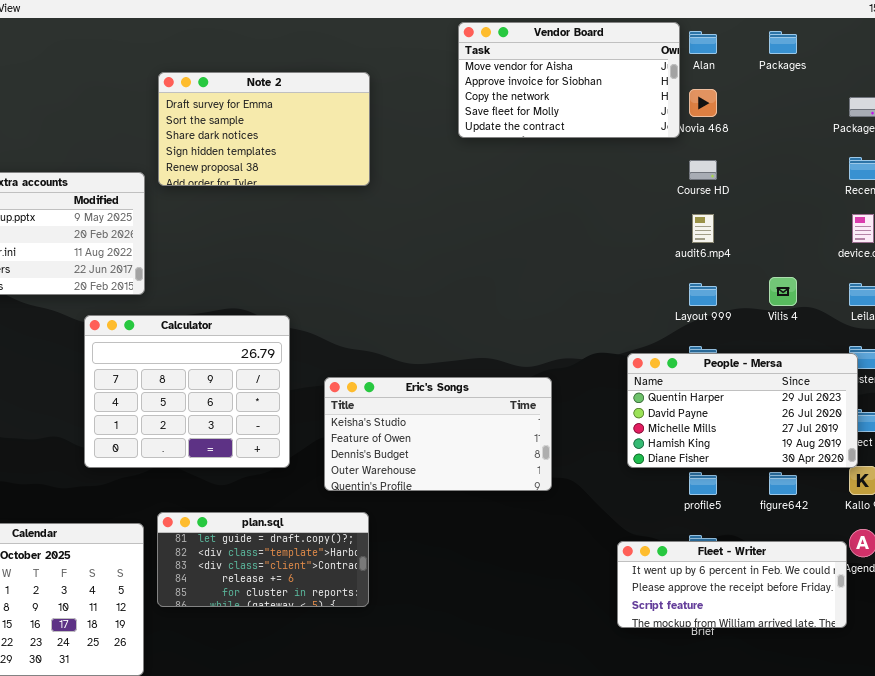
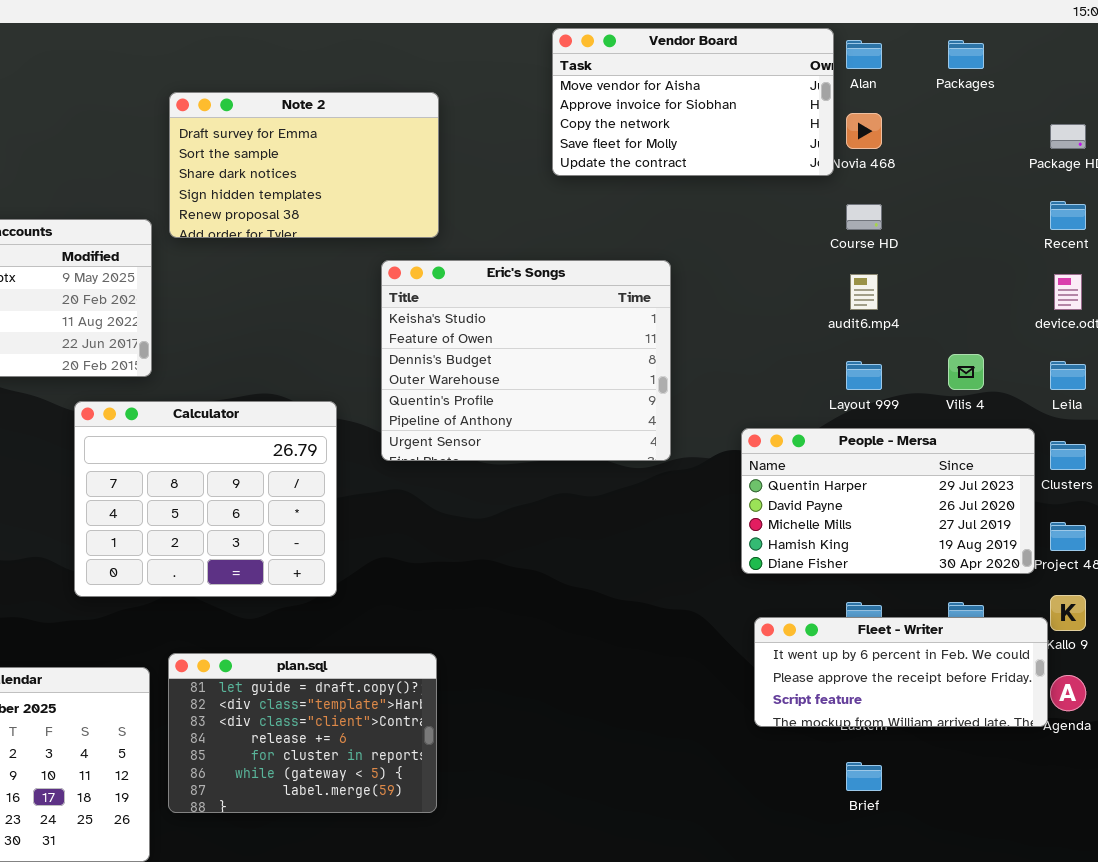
People - Mersa: [627,353,858,468] -> [741,428,1035,574], moved
Eric's Songs: [324,377,552,491] -> [381,260,671,461], moved, resized
plan.sql: [157,512,369,607] -> [168,653,437,813], resized
Fleet - Writer: [617,541,847,628] -> [754,617,1048,727], moved

